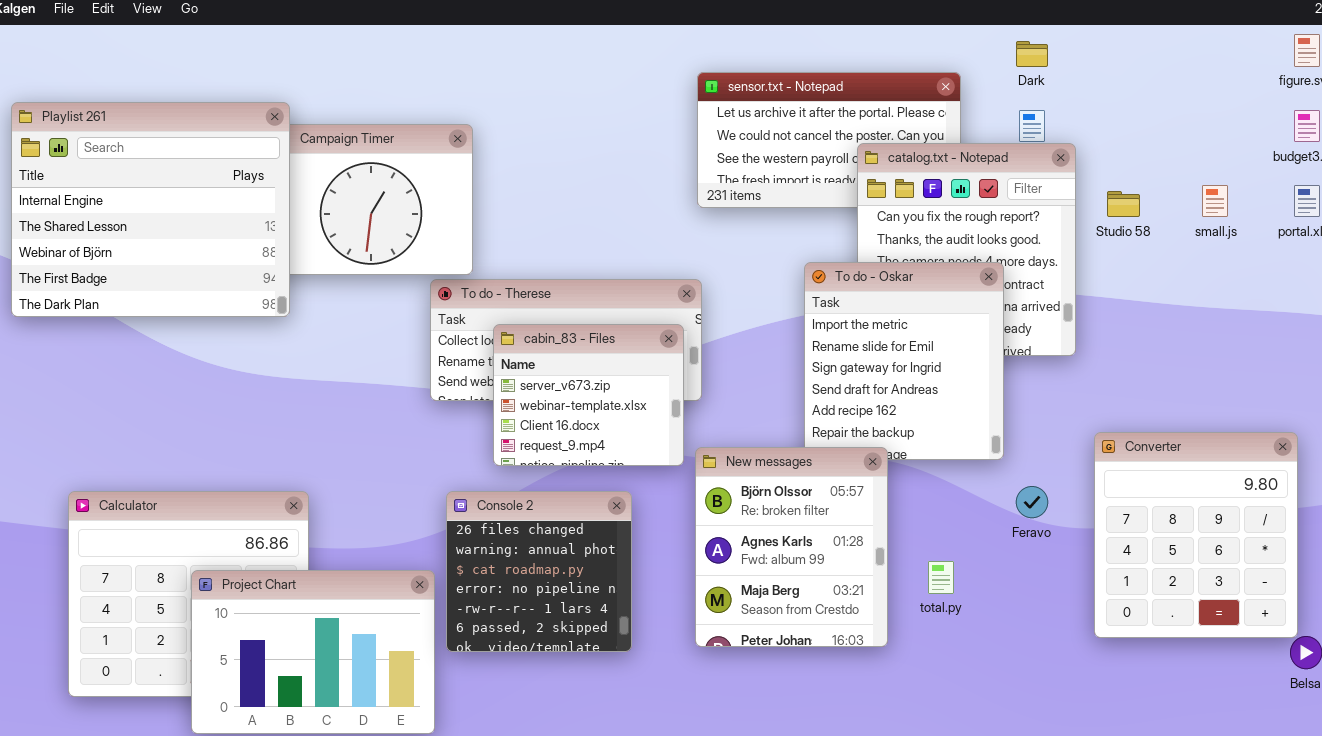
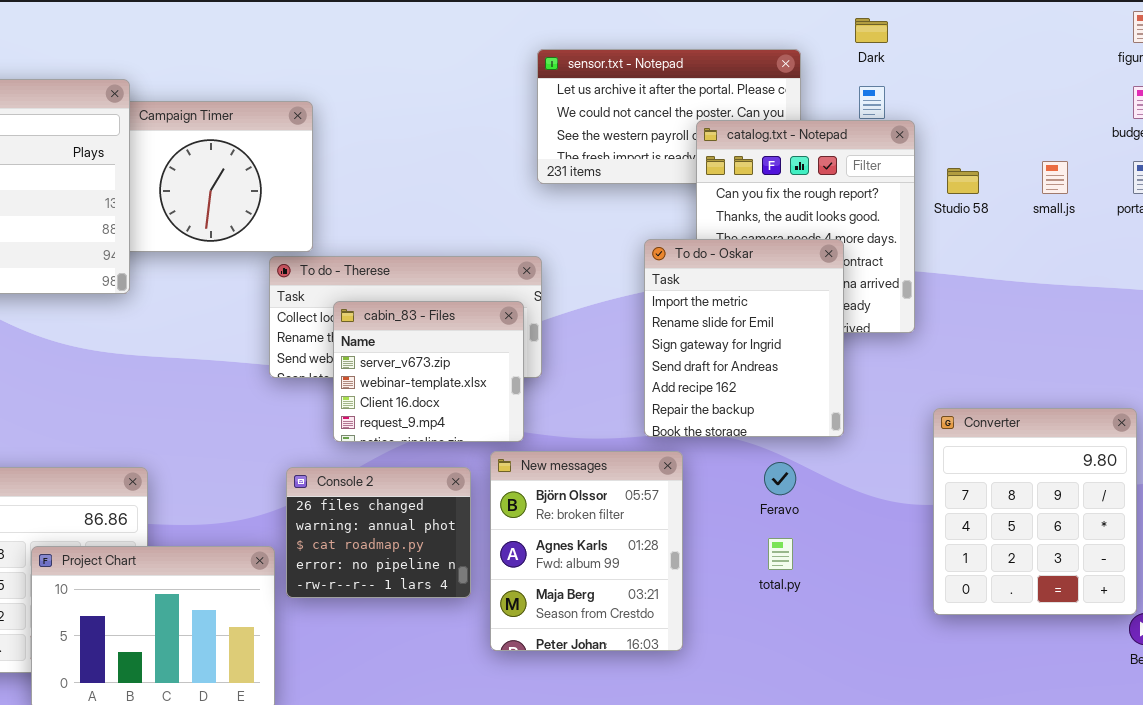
New messages: [695,447,888,647] -> [490,451,683,651], moved
Feravo: [1016,486,1048,518] -> [764,462,796,495], moved
Console 2: [446,491,632,652] -> [286,467,471,598], resized

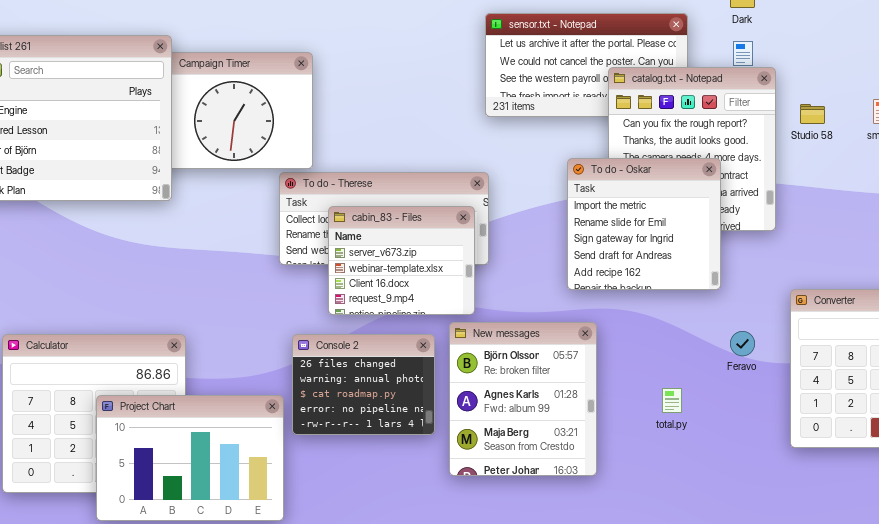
To do - Oskar: [644,239,844,437] -> [567,158,721,290], resized
Feravo: [764,462,796,495] -> [730,331,755,356], moved

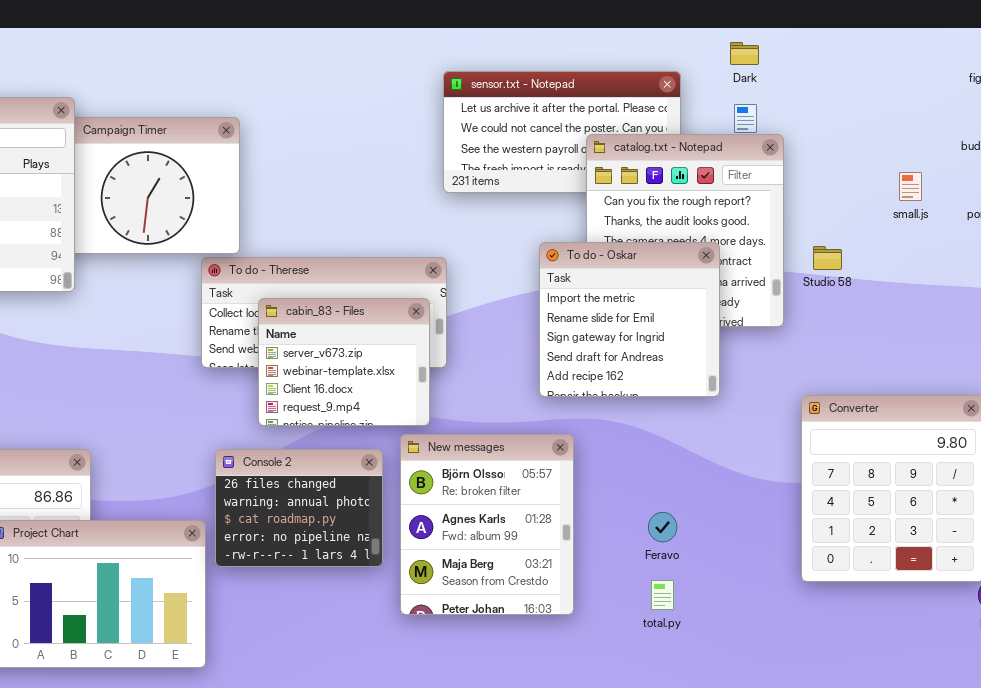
Studio 58: [800,104,825,124] -> [813,246,842,270], moved
Feravo: [730,331,755,356] -> [648,512,677,542], moved
total.py: [662,388,682,413] -> [651,580,674,610], moved

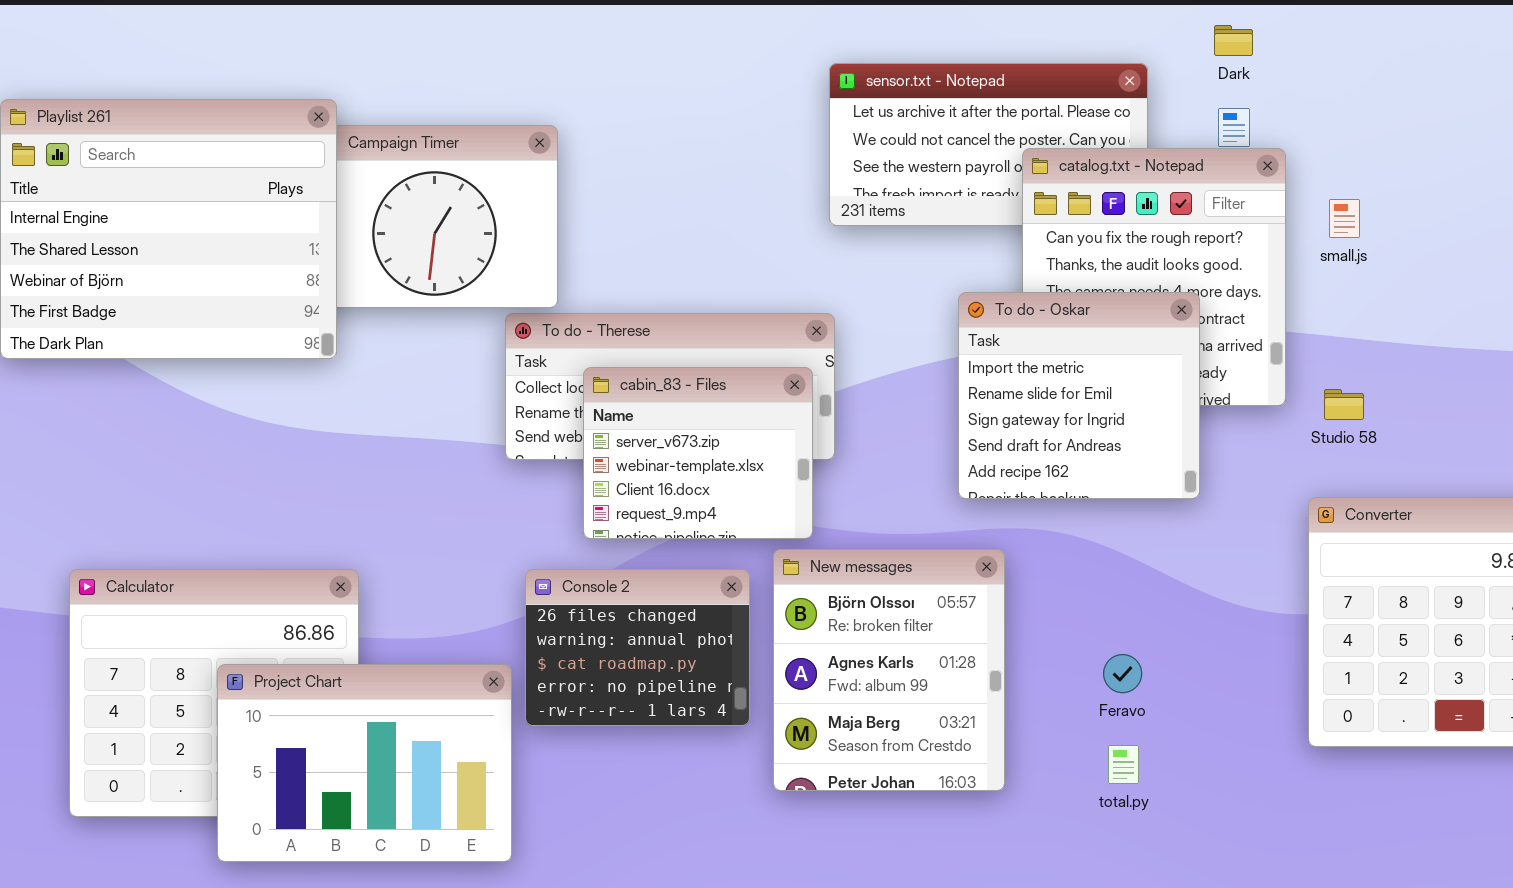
small.js: [899,172,922,201] -> [1329,199,1360,238], moved
Studio 58: [813,246,842,270] -> [1324,389,1364,420], moved

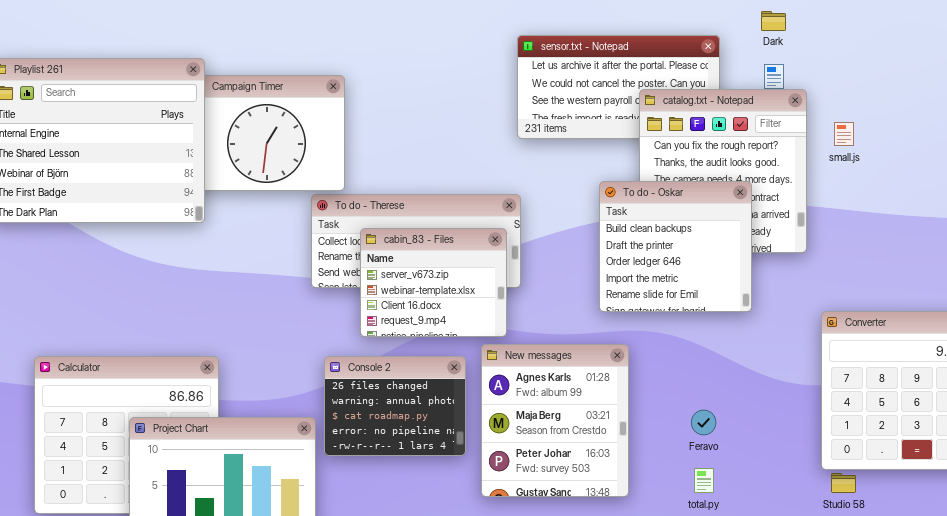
To do - Oskar: [958,292,1200,499] -> [599,181,752,312], scrolled up 3 rows
Studio 58: [1324,389,1364,420] -> [831,473,856,493], moved
New messages: [773,549,1005,791] -> [481,344,629,497], scrolled down 1 row

